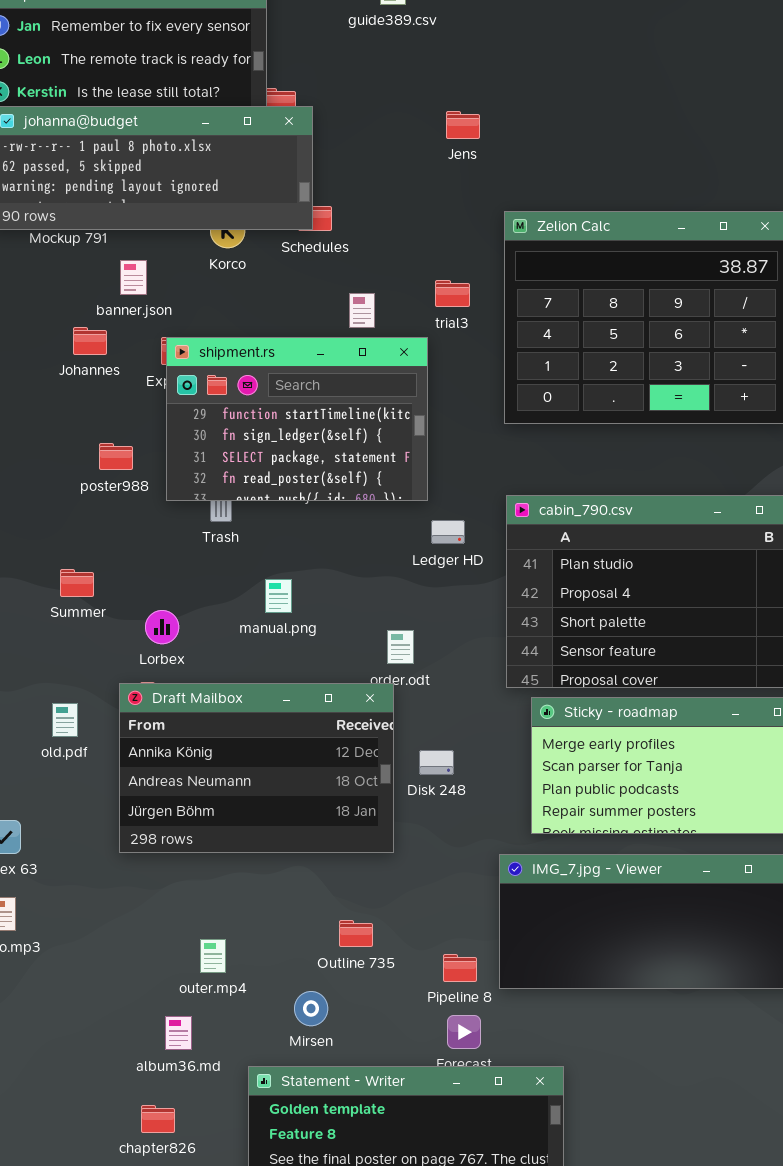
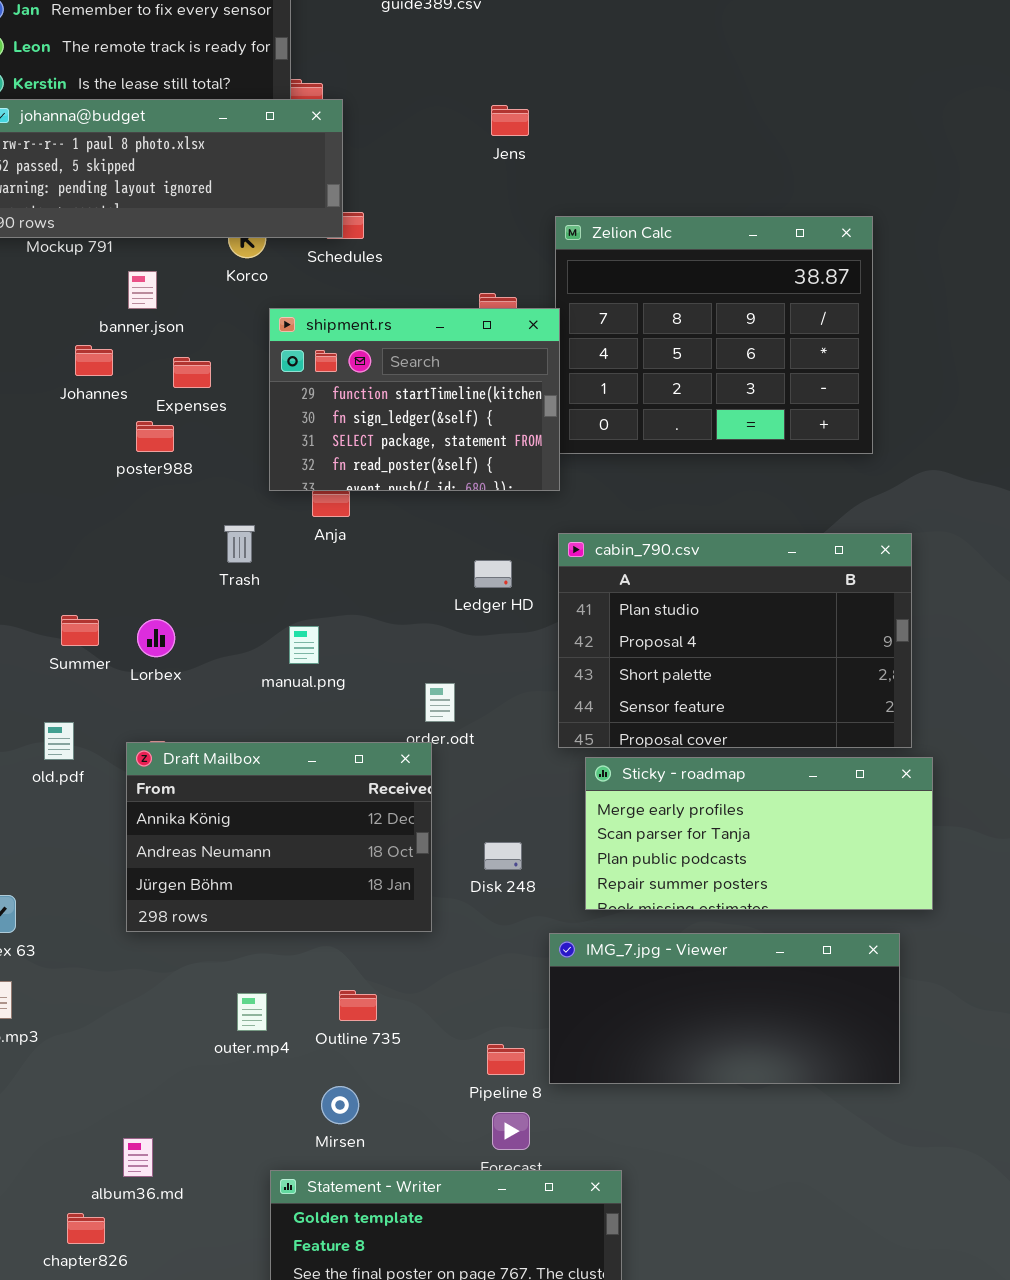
shipment.rs: [166,337,428,501] -> [269,308,560,491], moved
poster988: [99,443,133,470] -> [136,421,174,452], moved
Lorbex: [145,610,179,644] -> [137,619,175,657], moved
old.pdf: [52,703,78,737] -> [44,722,74,760], moved
Disk 248: [419,750,454,775] -> [484,842,522,870], moved
Outline 735: [339,920,373,947] -> [339,990,377,1021], moved
outer.mp4: [200,939,226,973] -> [237,993,267,1031], moved
album36.md: [165,1016,192,1050] -> [123,1138,153,1177], moved
chapter826: [141,1105,175,1133] -> [67,1213,105,1244], moved

